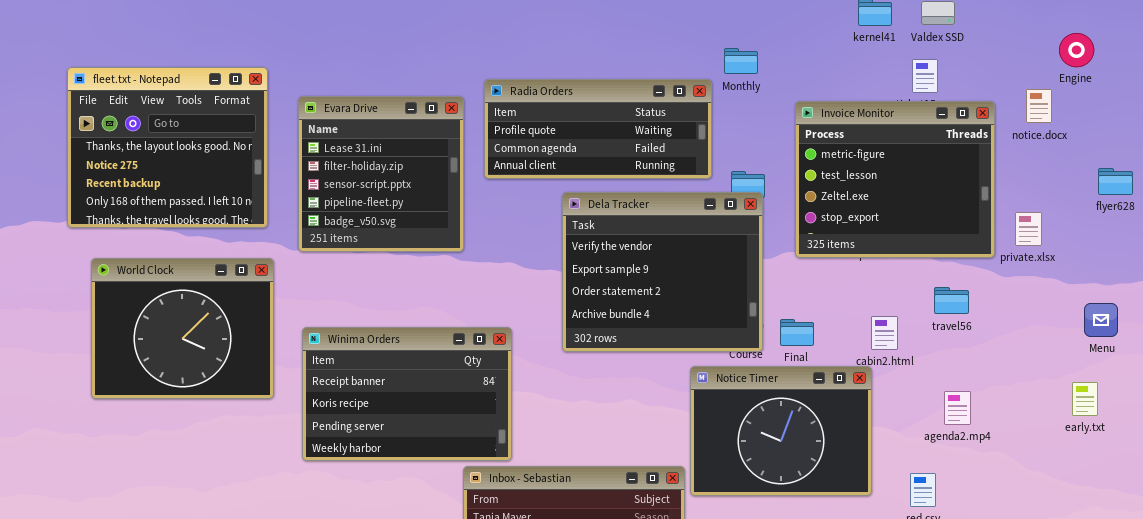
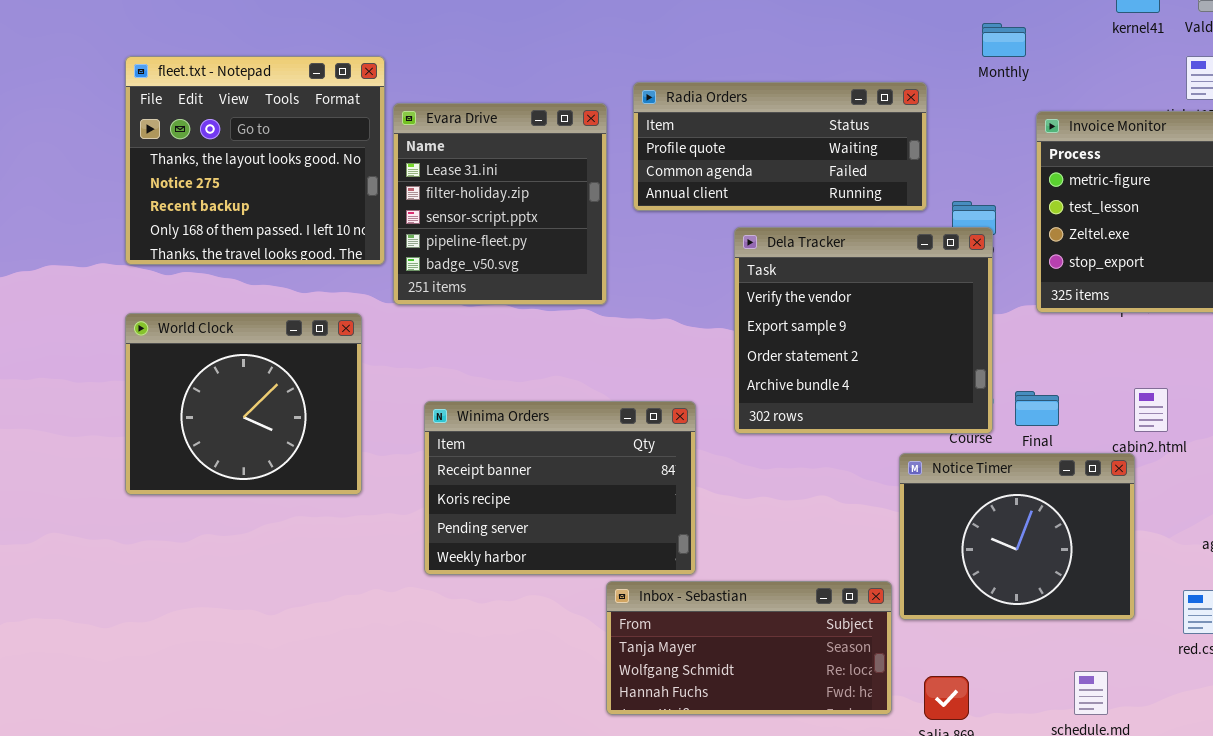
Monthly: [724,48,758,74] -> [982,23,1026,57], moved
fleet.txt - Notepad: [67,67,268,228] -> [125,56,385,265], moved
Winima Orders: [302,327,512,461] -> [424,401,696,575], moved

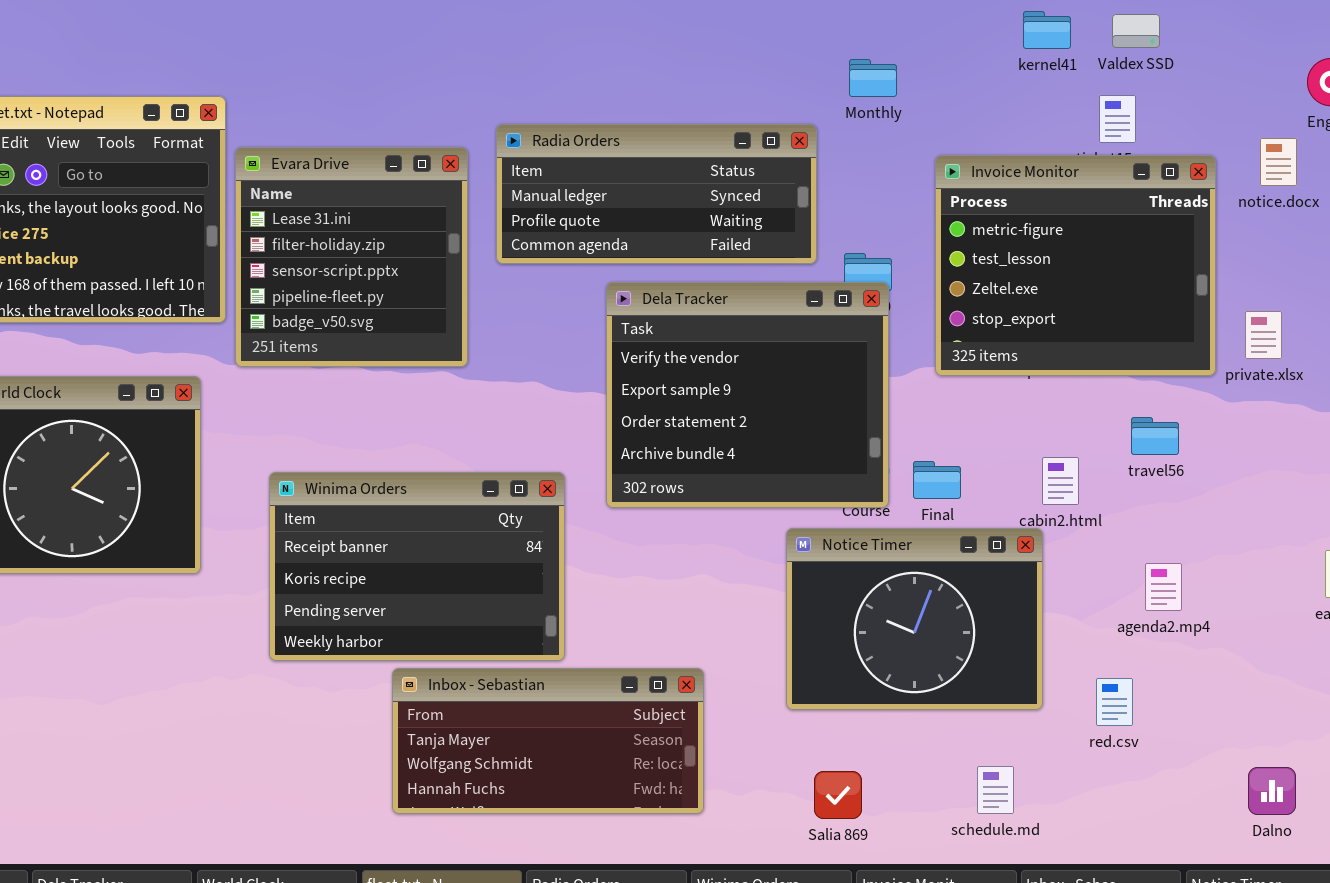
Monthly: [982,23,1026,57] -> [849,59,897,97], moved
Radia Orders: [633,82,927,211] -> [496,124,817,264], scrolled up 1 row
Inbox - Sebastian: [606,581,892,715] -> [392,668,704,814], moved

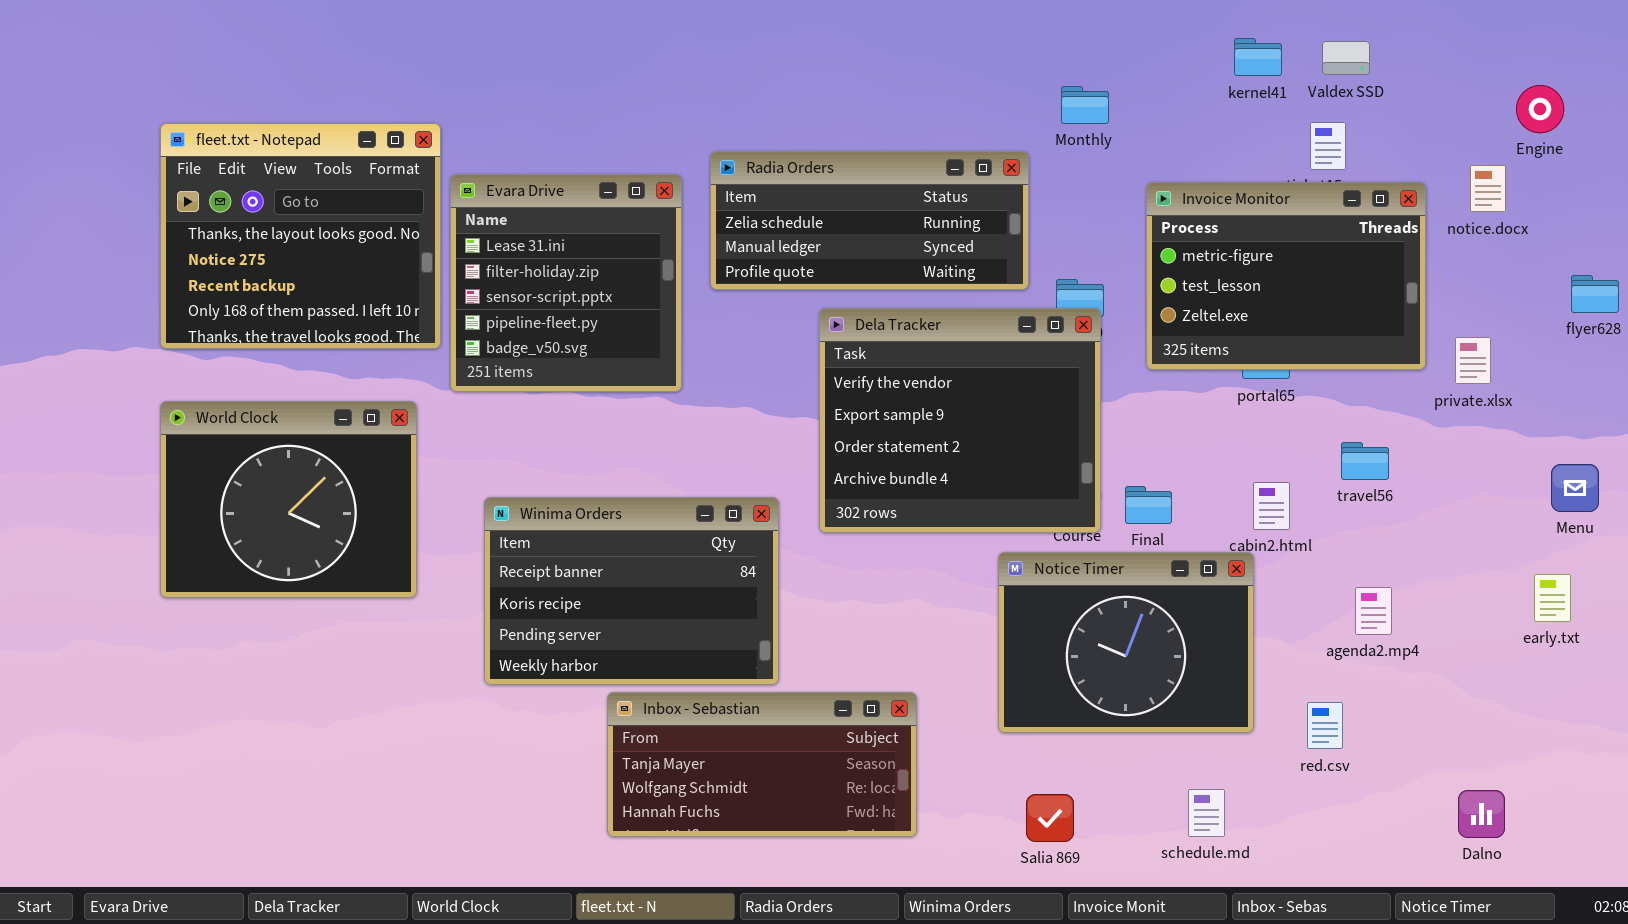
Radia Orders: [496,124,817,264] -> [710,151,1029,290], scrolled up 1 row
Invoice Monitor: [935,155,1216,376] -> [1146,182,1426,370], resized

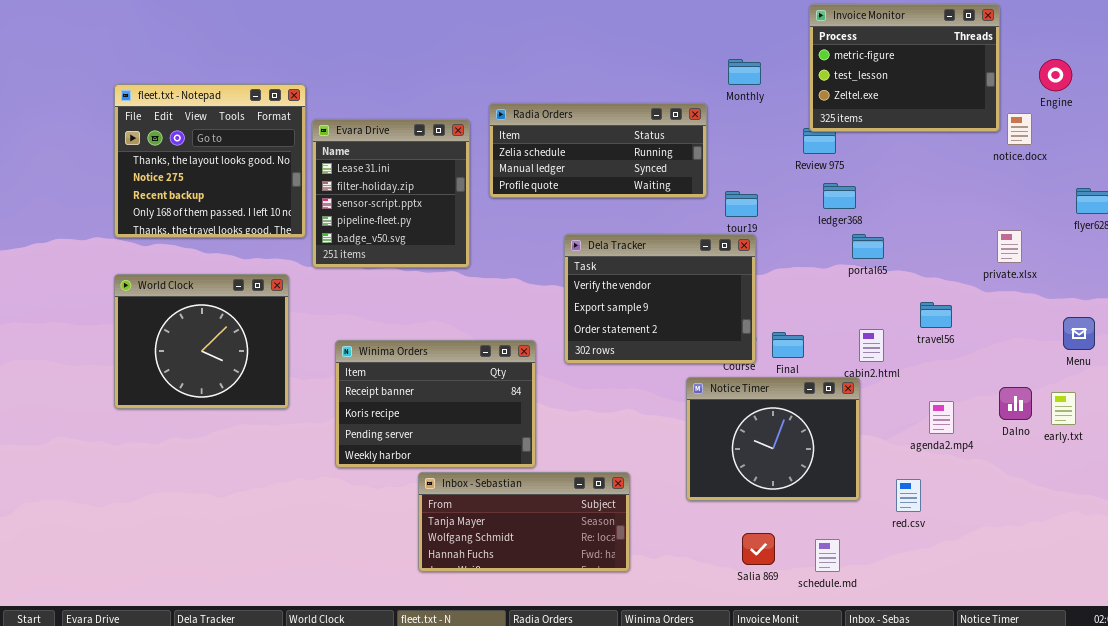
Invoice Monitor: [1146,182,1426,370] -> [809,4,1000,132], moved
Dela Tracker: [819,308,1101,533] -> [564,234,756,364], resized
Dalno: [1458,790,1505,838] -> [999,387,1032,420], moved
Salia 869: [1026,794,1074,842] -> [742,533,775,565], moved

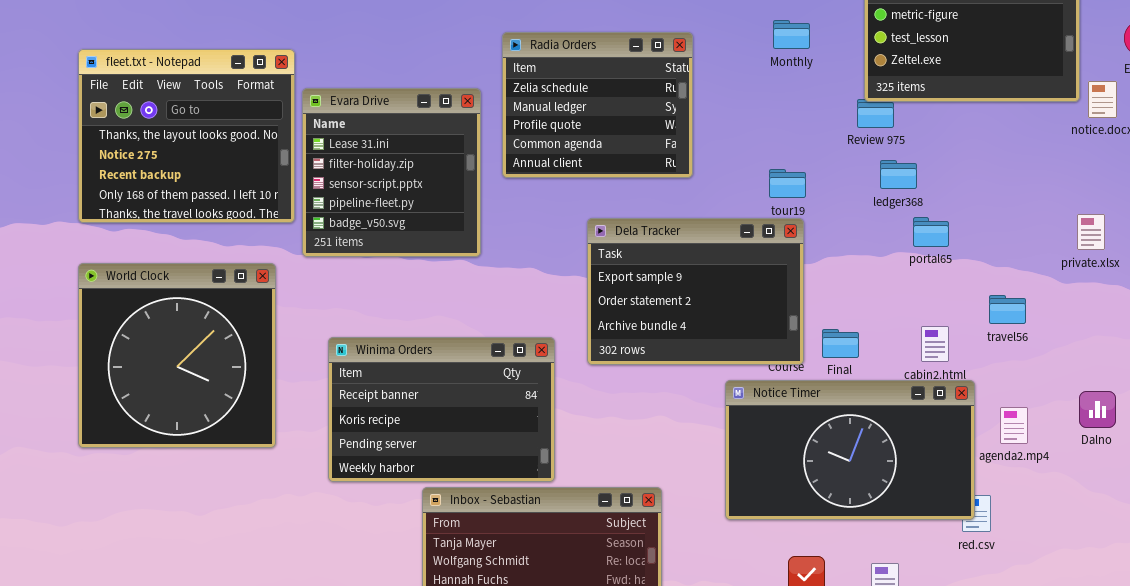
Radia Orders: [489,103,707,198] -> [502,32,693,178], resized
Dela Tracker: [564,234,756,364] -> [587,218,804,365], scrolled down 1 row
World Clock: [114,274,289,409] -> [78,263,276,448], resized
Notice Timer: [686,377,860,501] -> [725,380,975,520], resized

